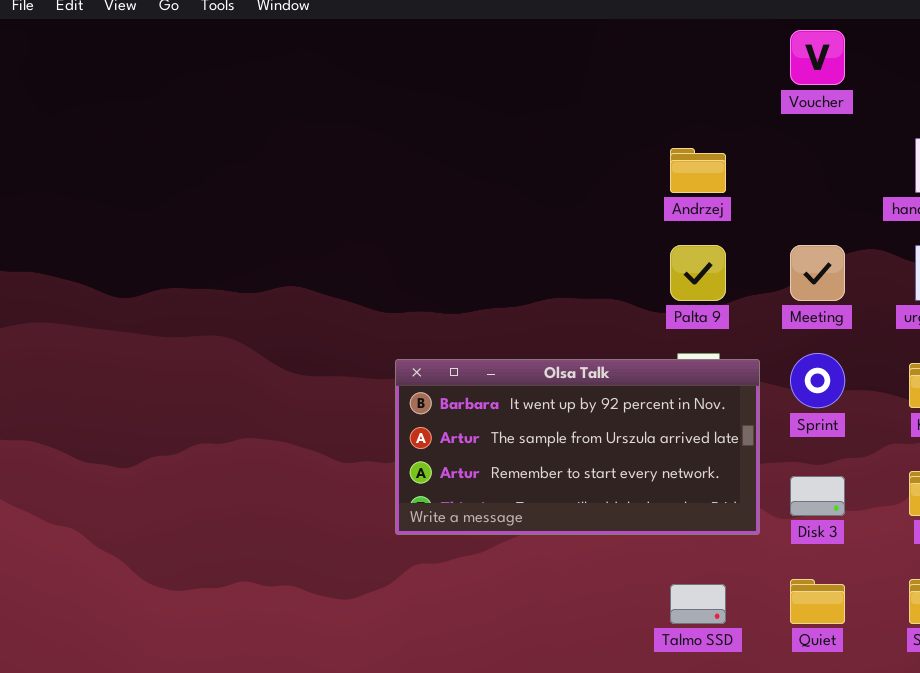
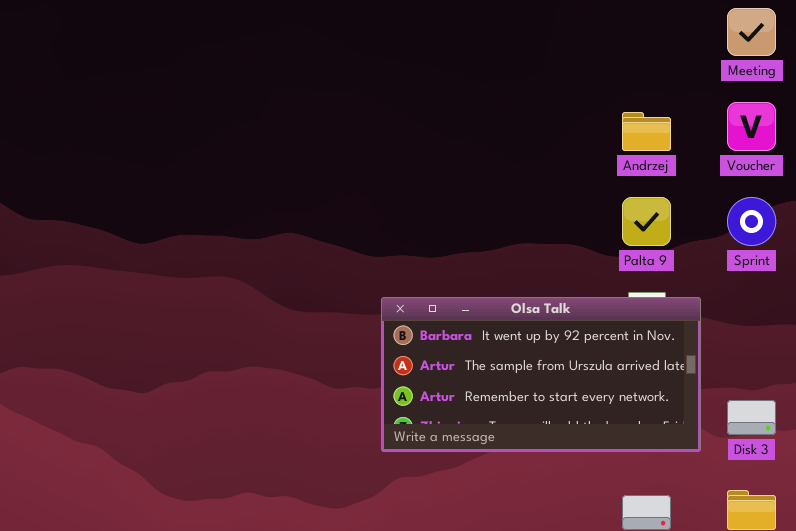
Voucher: [790,30,845,85] -> [727,102,776,151], moved
Meeting: [790,245,845,301] -> [727,8,776,56], moved
Sprint: [790,353,845,408] -> [727,197,776,246], moved

